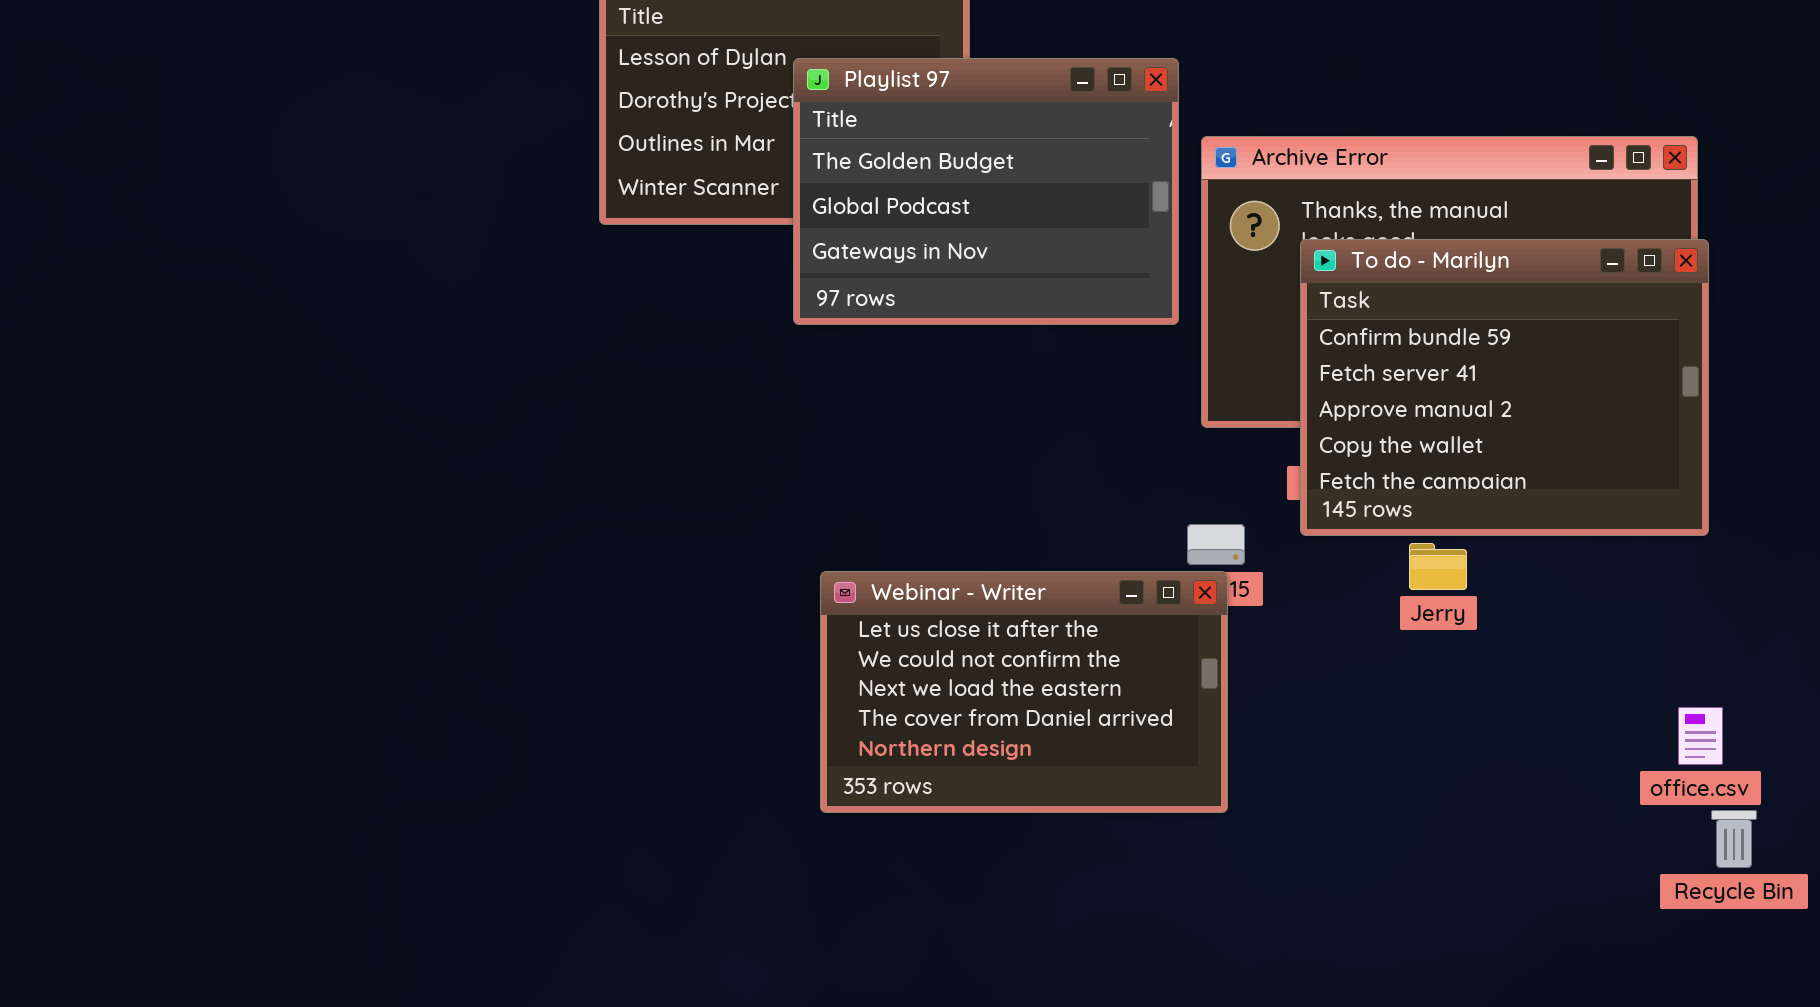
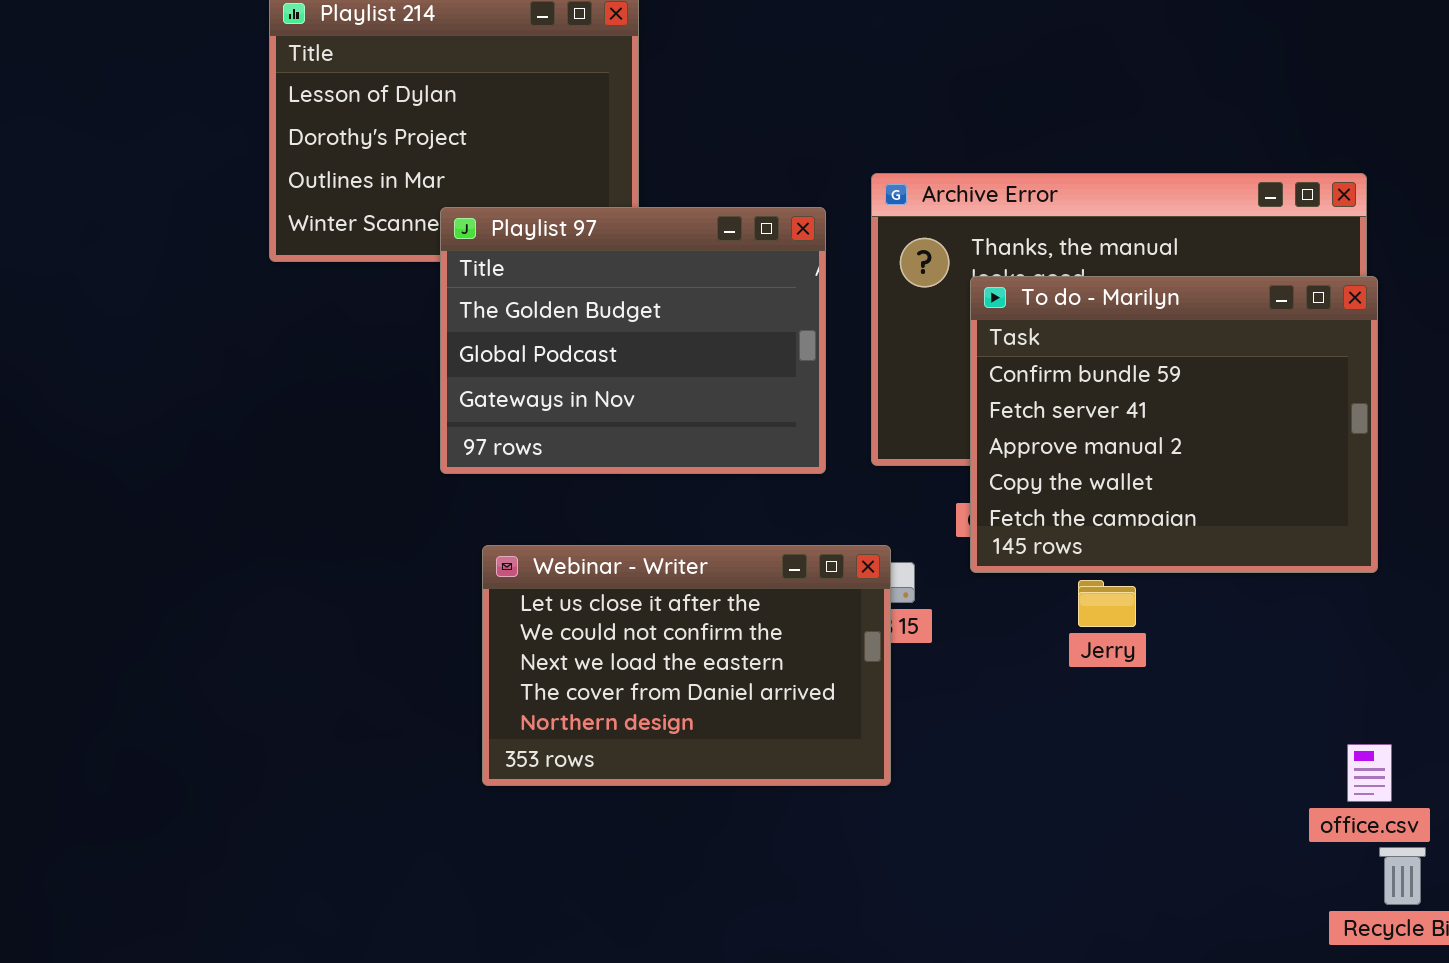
Playlist 97: [793,58,1179,325] -> [440,207,826,474], moved
Webinar - Writer: [820,571,1228,813] -> [482,545,891,786], moved

